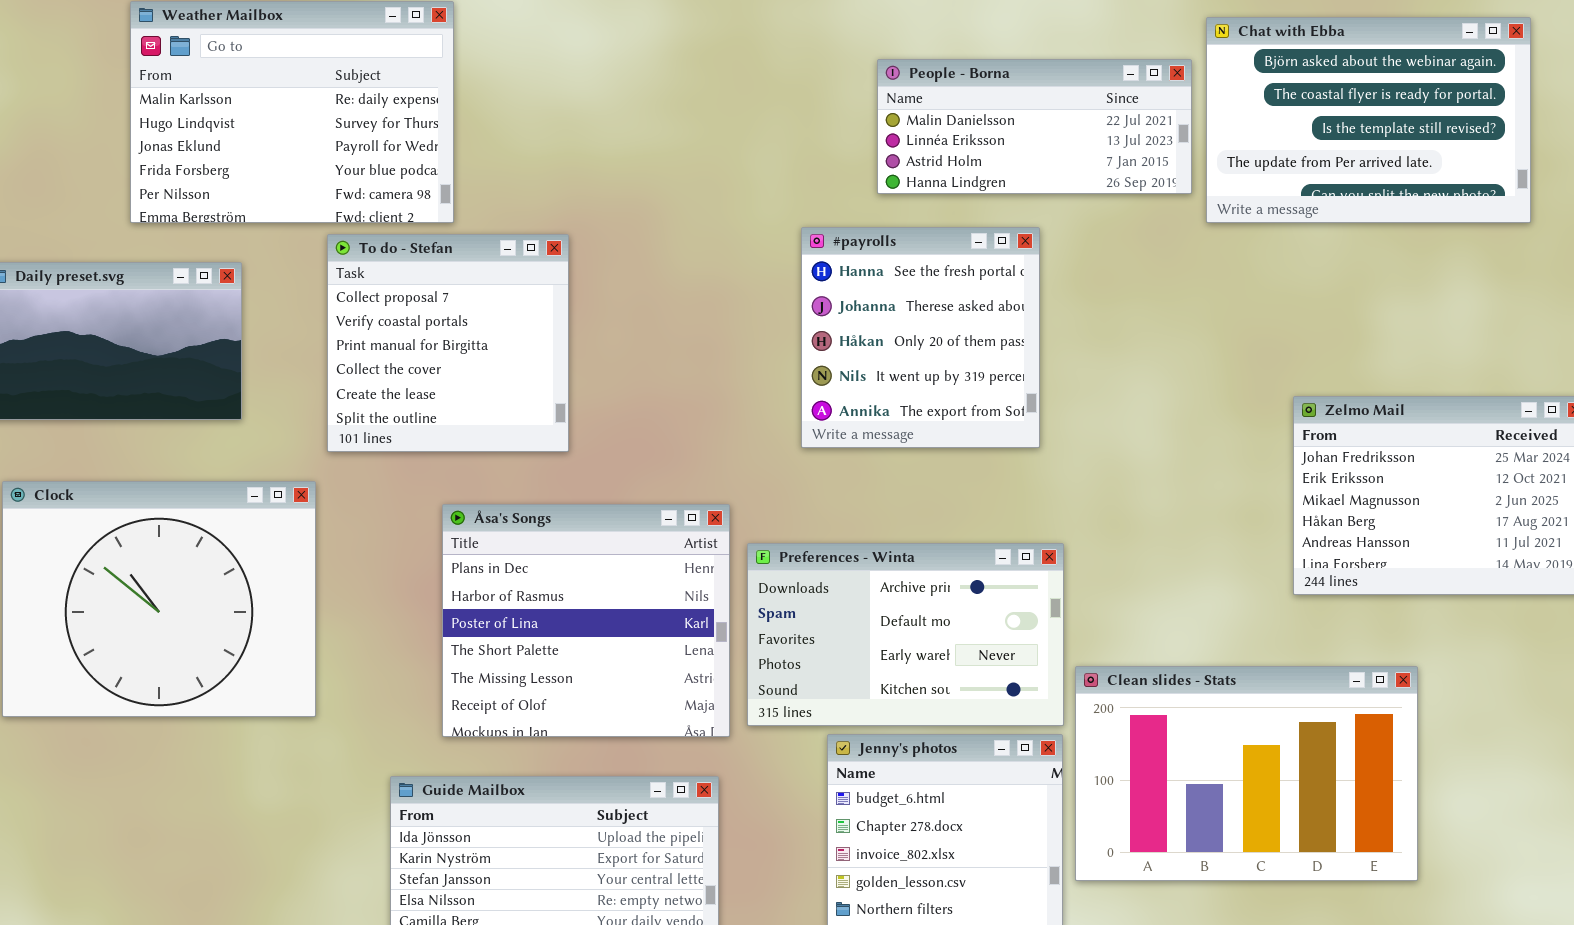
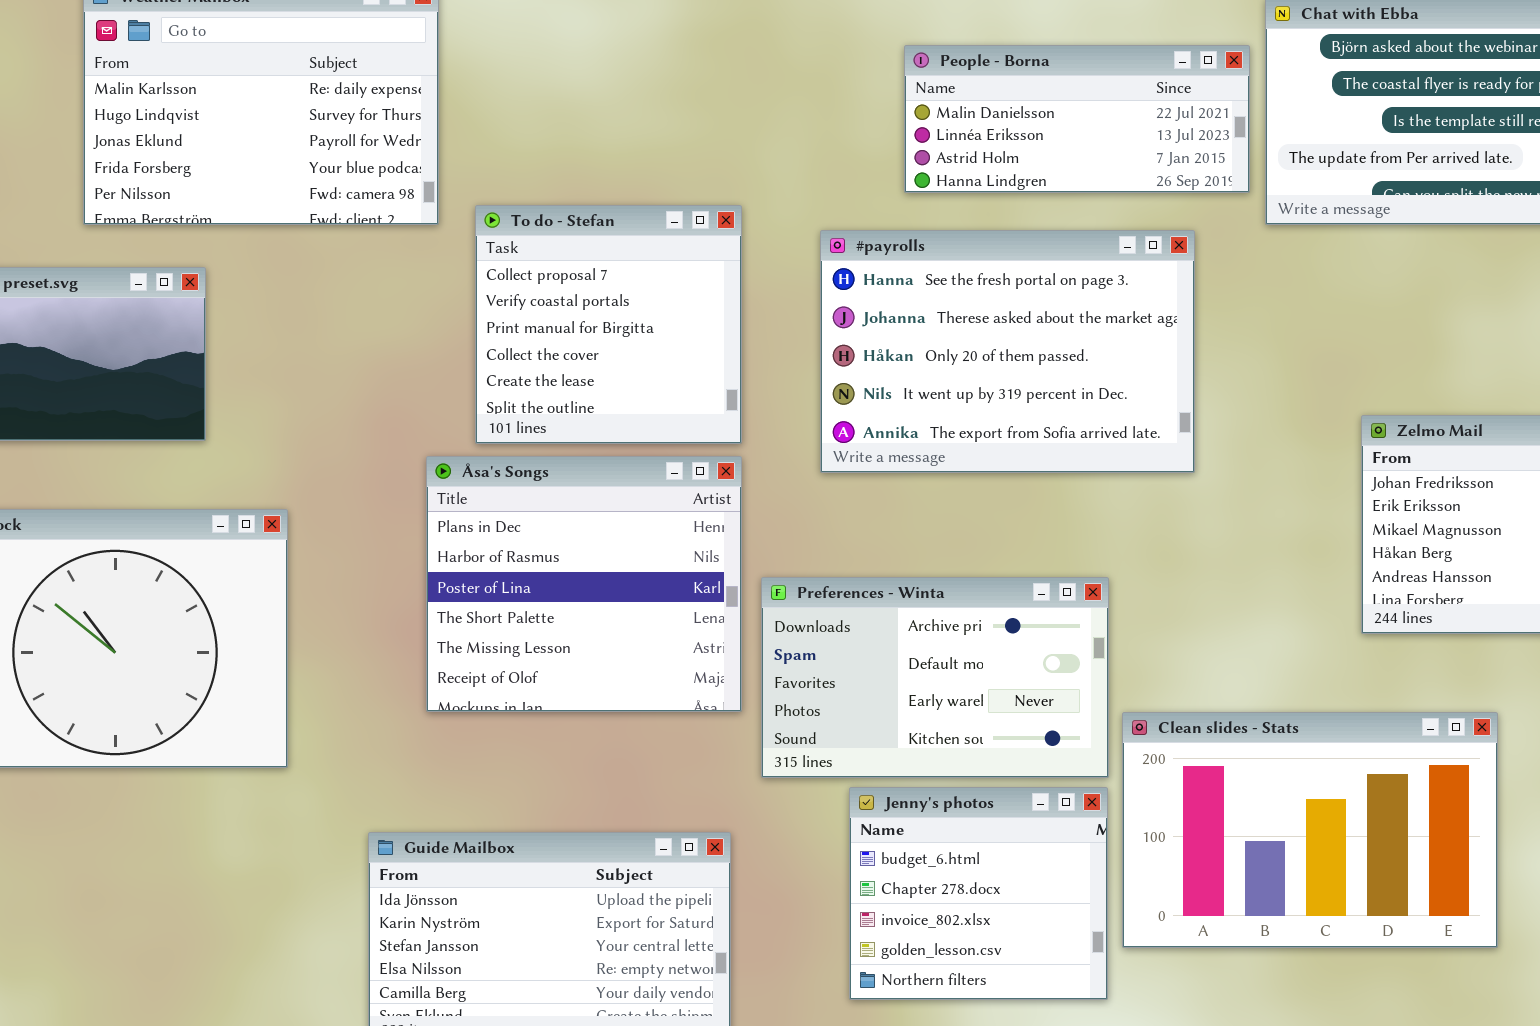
#payrolls: [801,227,1040,448] -> [820,230,1195,473], resized
To do - Stefan: [327,234,569,452] -> [475,205,742,444], moved
Åsa's Songs: [442,504,730,737] -> [426,456,742,712], moved

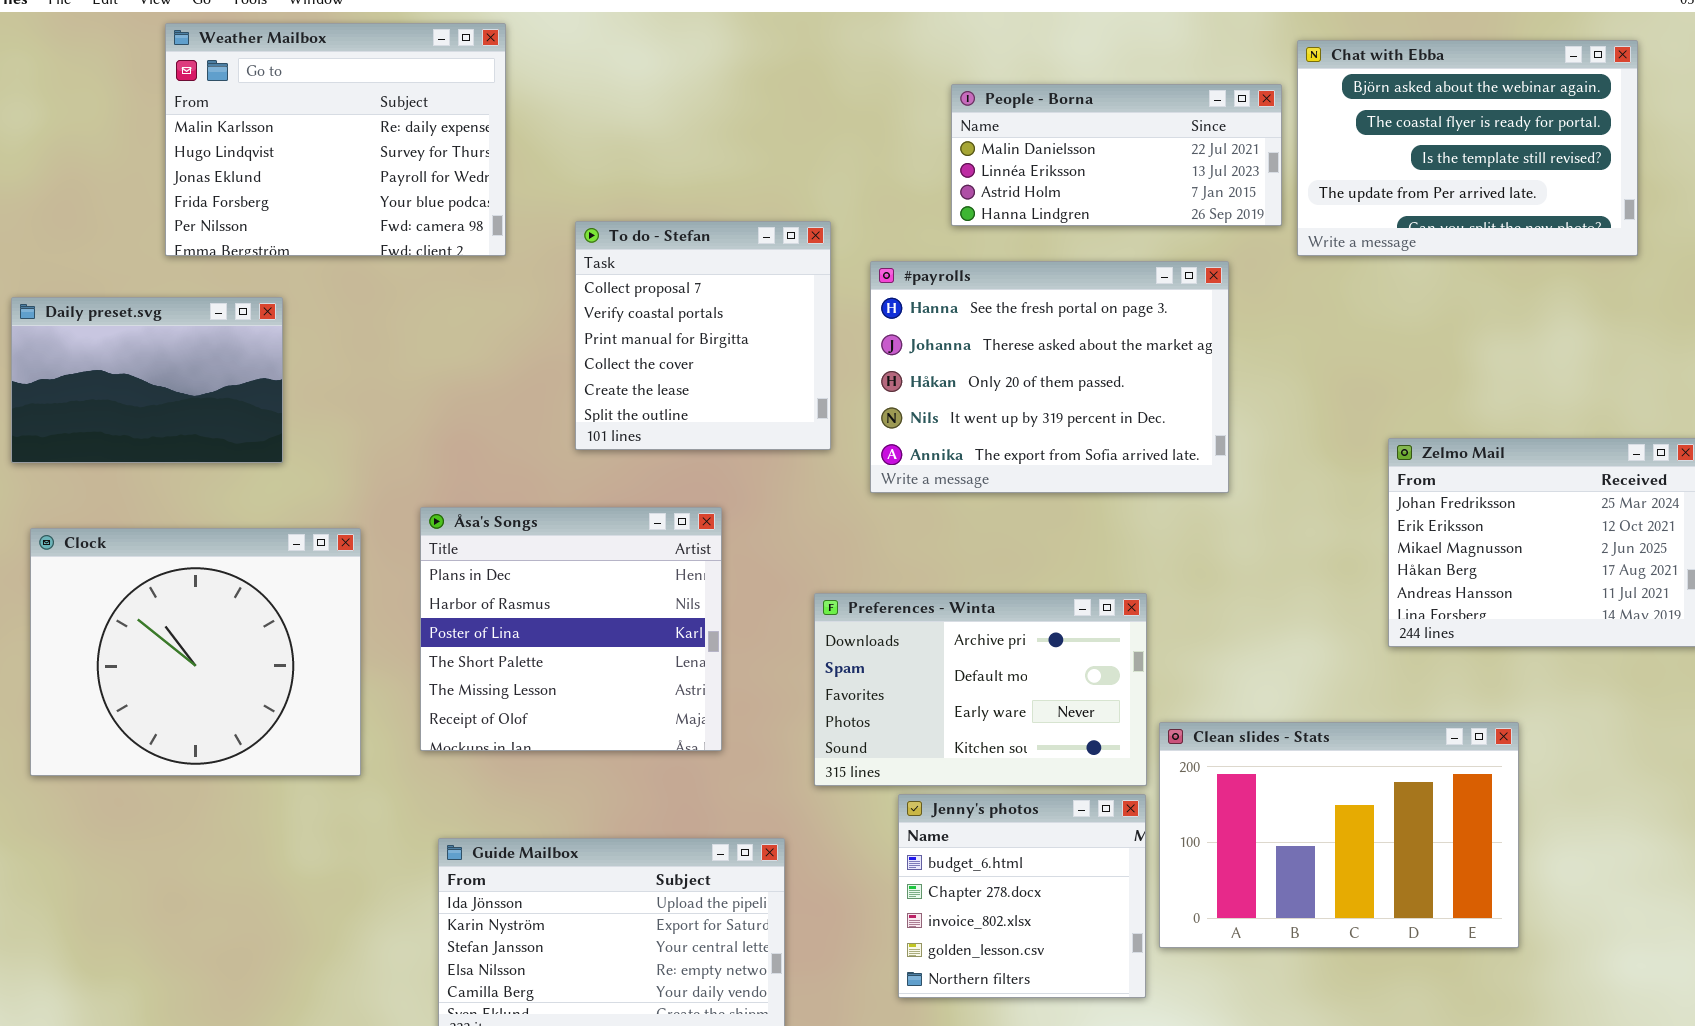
To do - Stefan: [475,205,742,444] -> [575,221,831,450], moved
Åsa's Songs: [426,456,742,712] -> [420,507,722,751], moved

